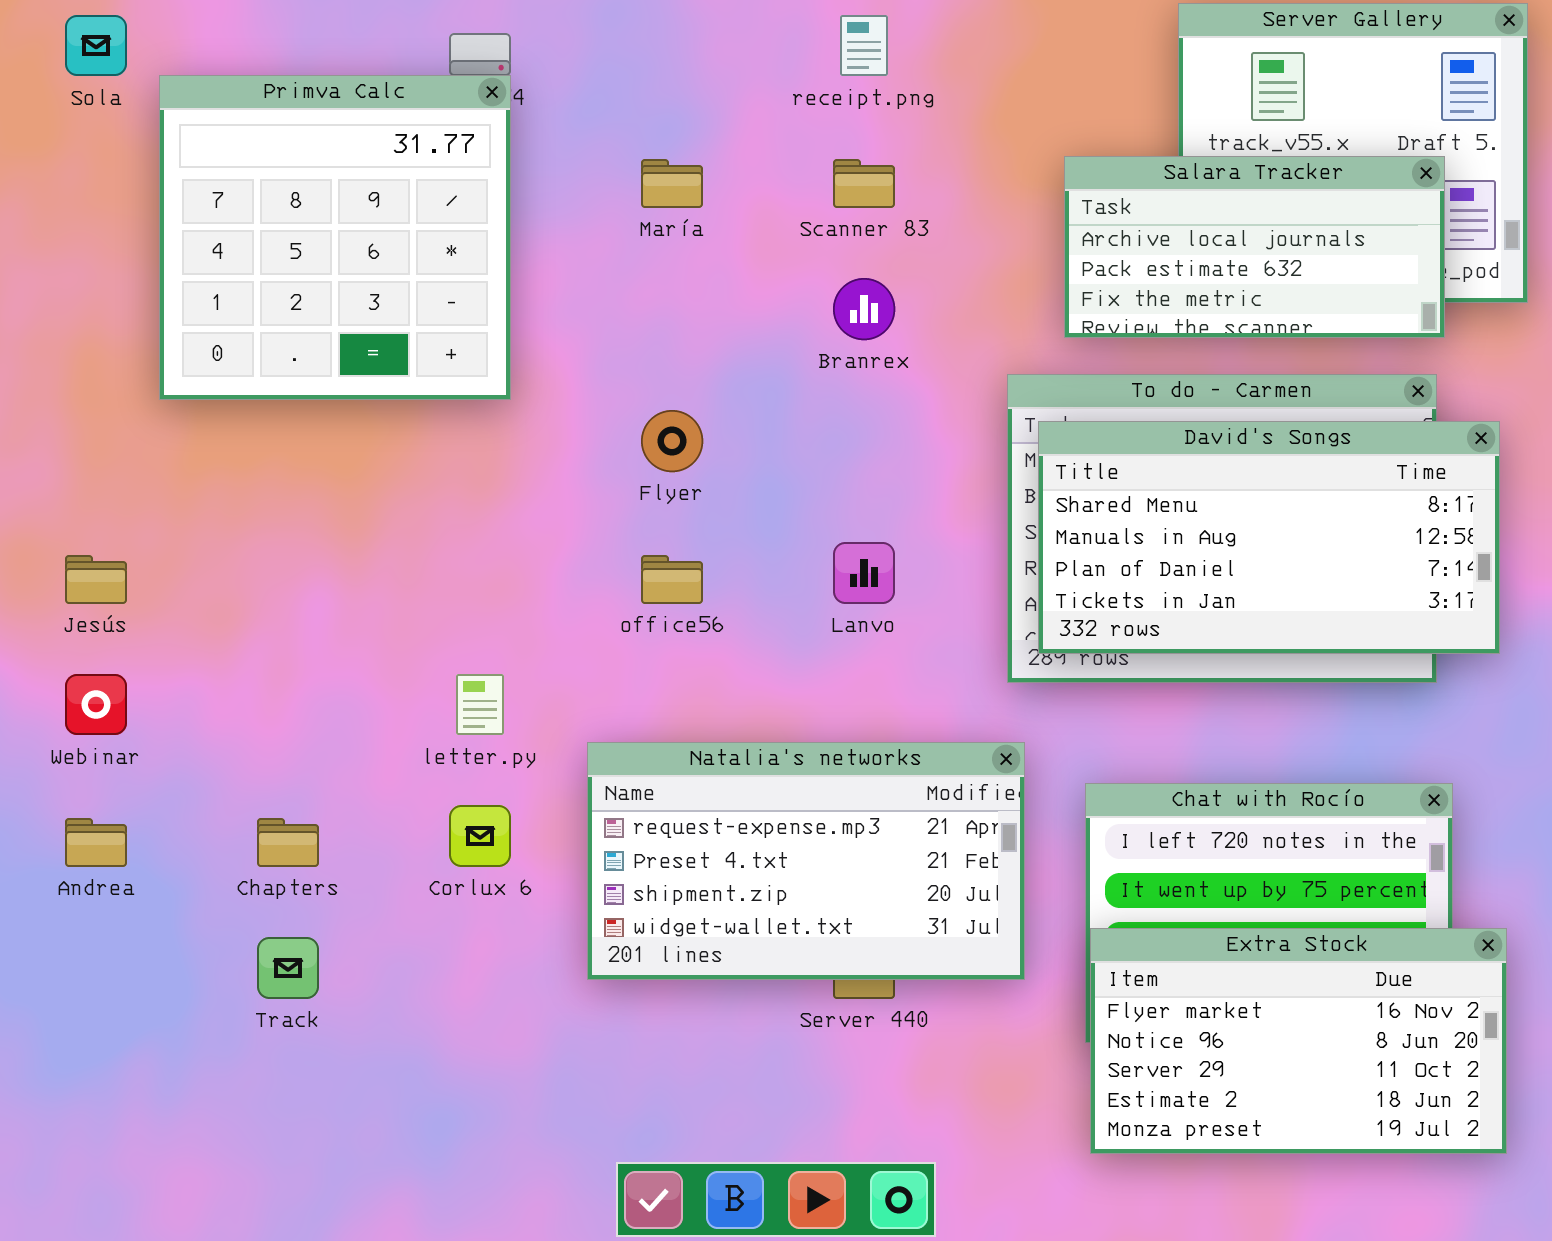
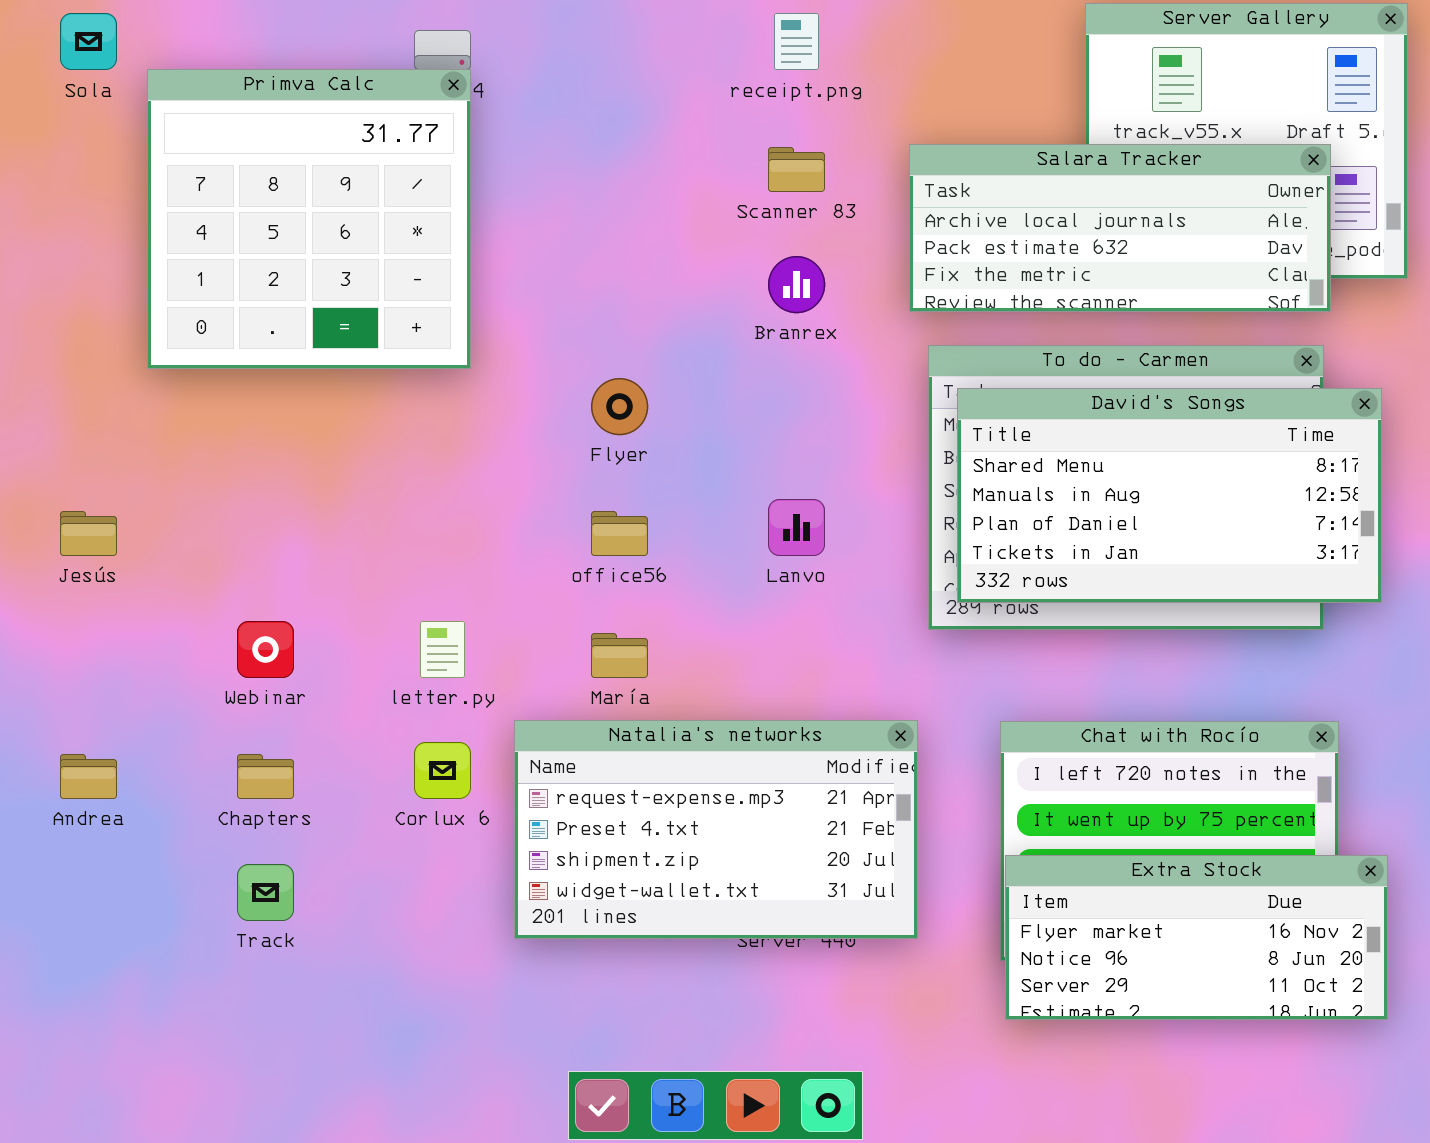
Salara Tracker: [1064,156,1445,338] -> [909,144,1331,312], resized
María: [641,159,703,208] -> [591,633,648,678], moved
Webinar: [65,674,127,735] -> [237,621,294,678], moved
Natalia's networks: [587,742,1025,980] -> [514,720,918,939], moved
Extra Stock: [1090,928,1507,1154] -> [1005,855,1388,1020], resized

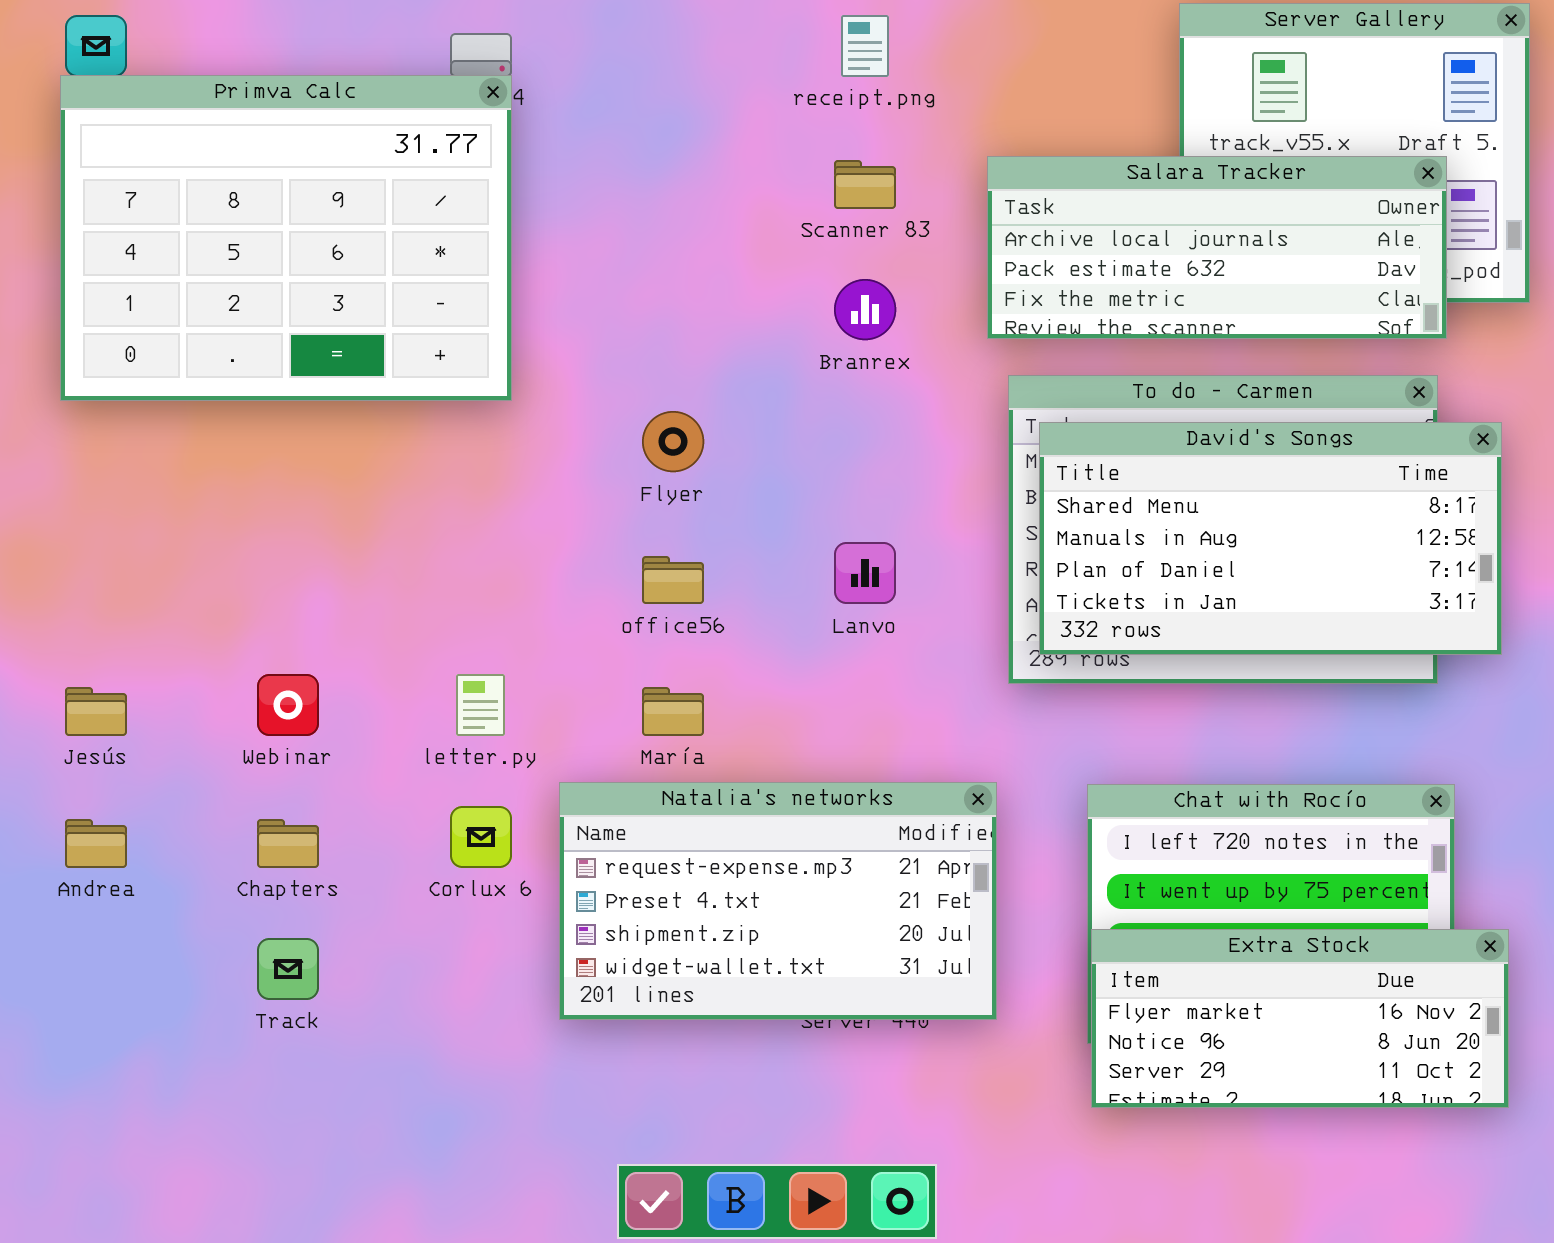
Primva Calc: [147,69,471,369] -> [60,75,512,401], resized
Jesús: [60,511,117,556] -> [65,687,127,736], moved

